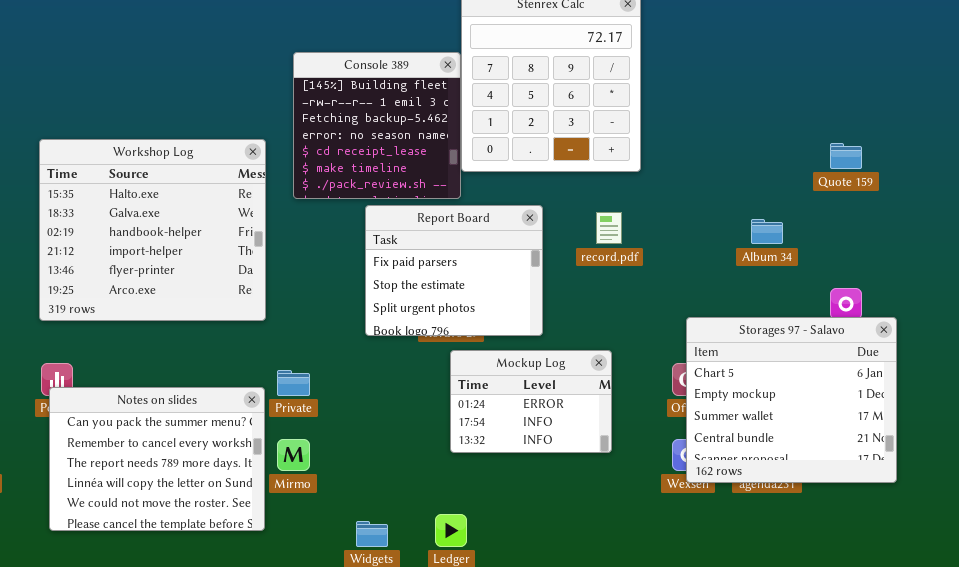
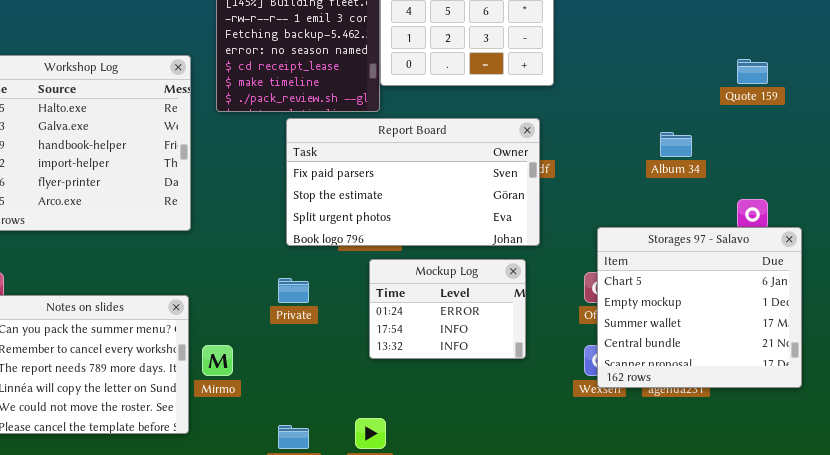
Report Board: [365,205,543,336] -> [286,118,540,246], resized
Private: [277,370,310,396] -> [278,278,309,303], moved

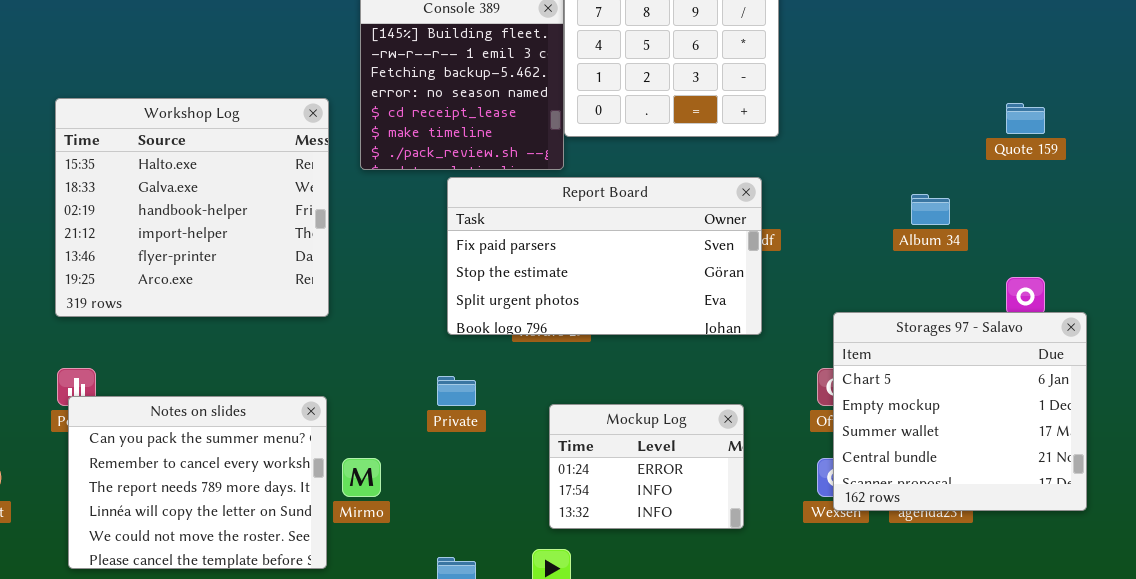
Mockup Log: [369,259,526,359] -> [549,404,744,529], moved

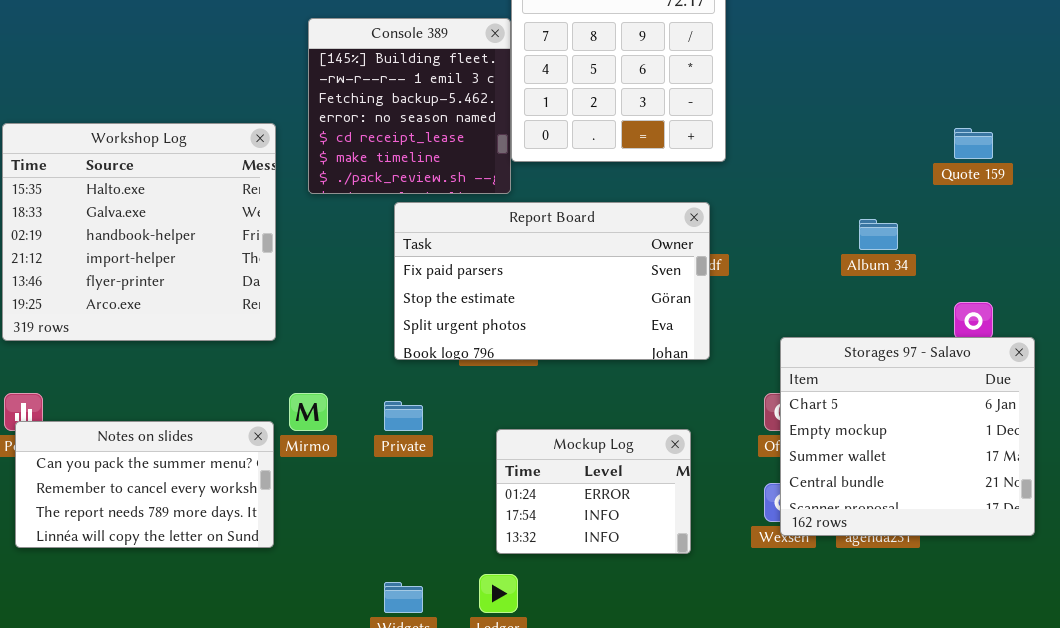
Notes on slides: [68,396,327,569] -> [15,421,274,548], resized
Mirmo: [342,458,381,497] -> [289,393,328,431], moved

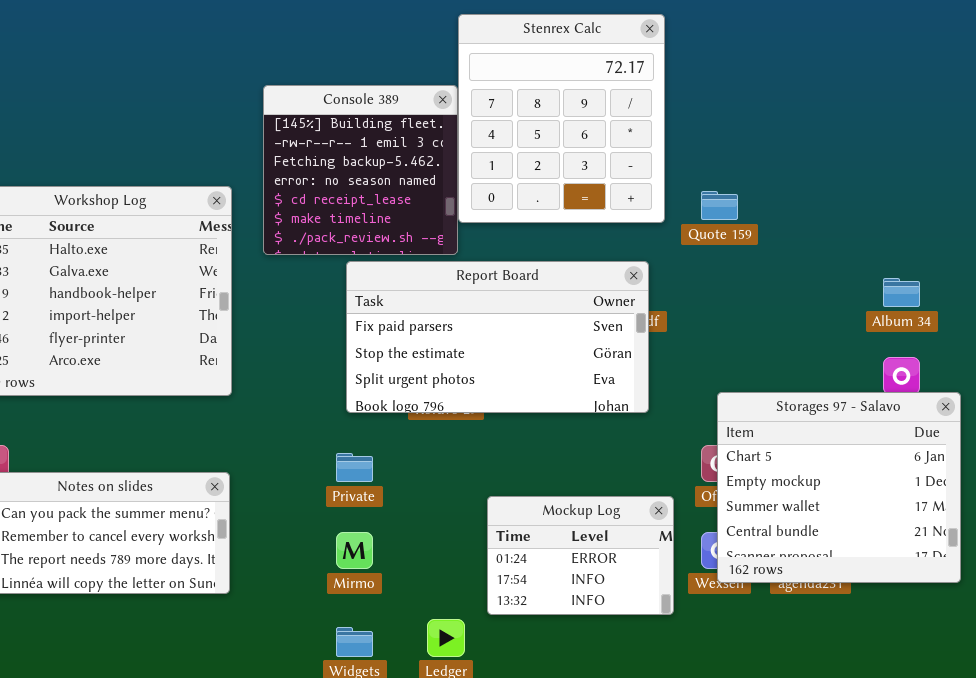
Quote 159: [954,128,993,159] -> [701,191,738,220], moved
Album 34: [859,219,898,250] -> [883,278,920,307], moved
Mirmo: [289,393,328,431] -> [336,532,373,569], moved
Mockup Log: [496,429,691,554] -> [487,496,674,615], moved

